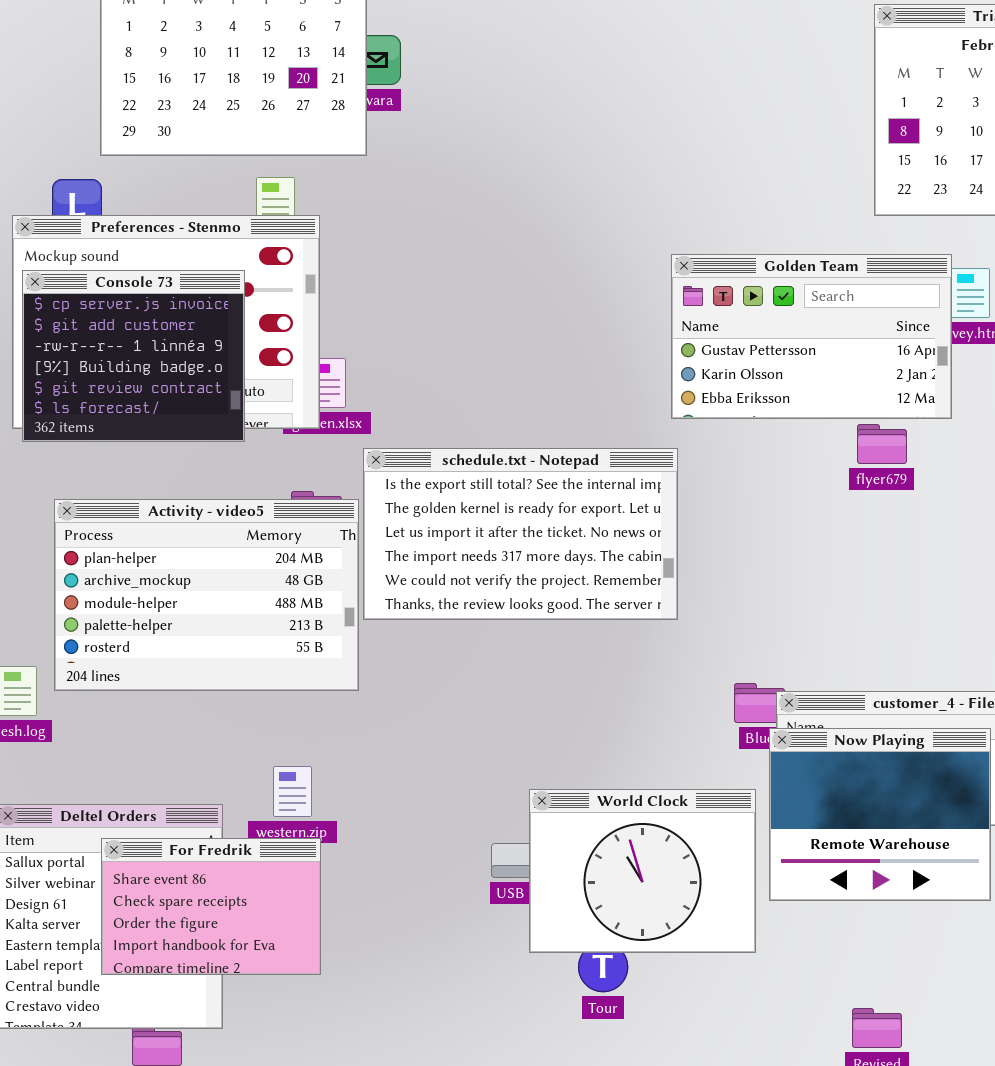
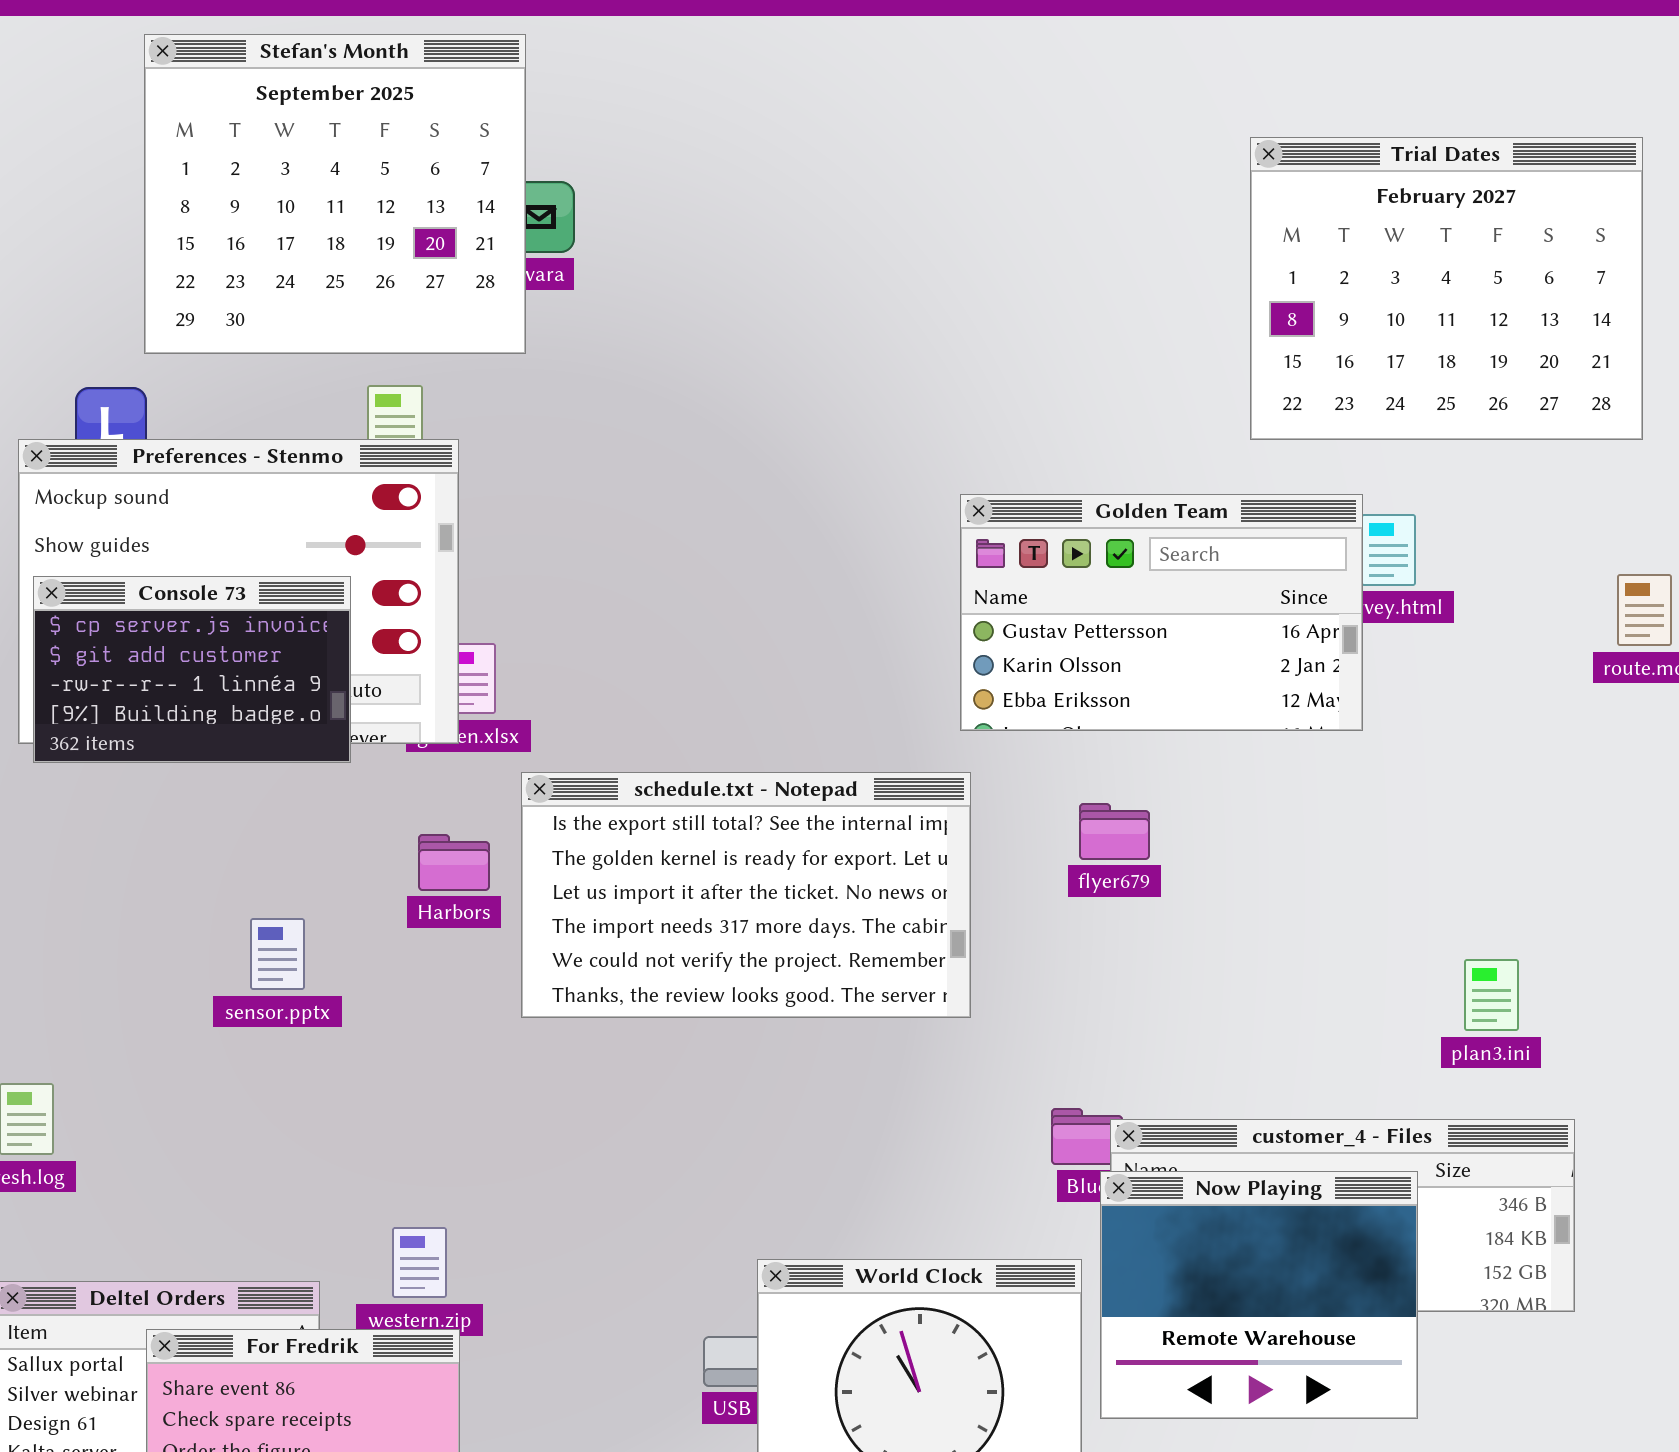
Console 73: [22,270,245,442] -> [33,576,351,763], resized
flyer679: [857,424,907,464] -> [1079,803,1150,860], moved
Activity - video5: [54,499,359,691] -> none, closed

